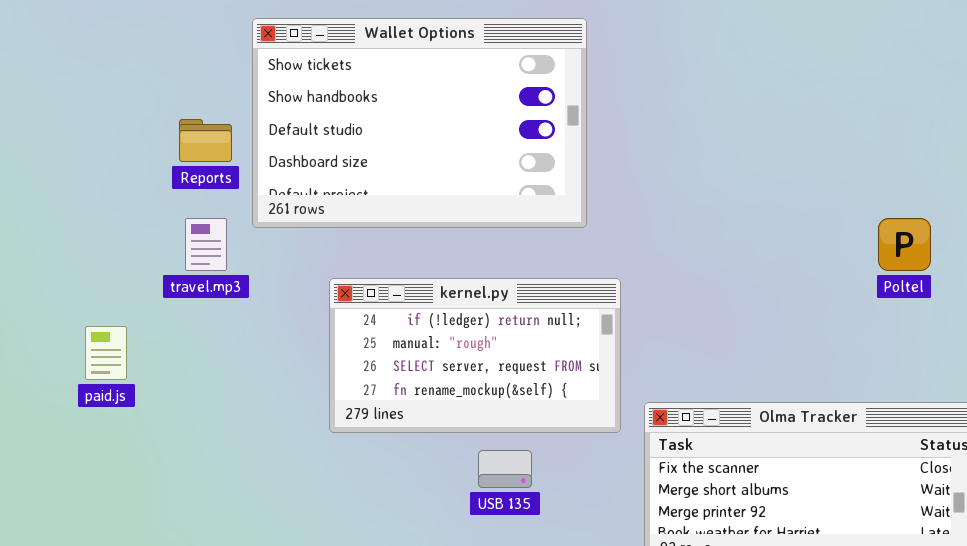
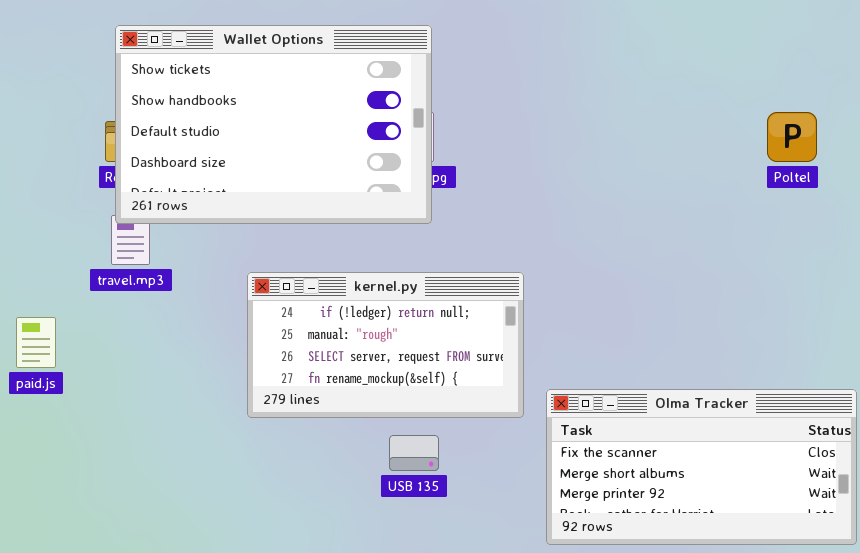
Wallet Options: [252,18,587,228] -> [115,25,432,224], moved
Poltel: [878,218,931,271] -> [767,112,817,162], moved

